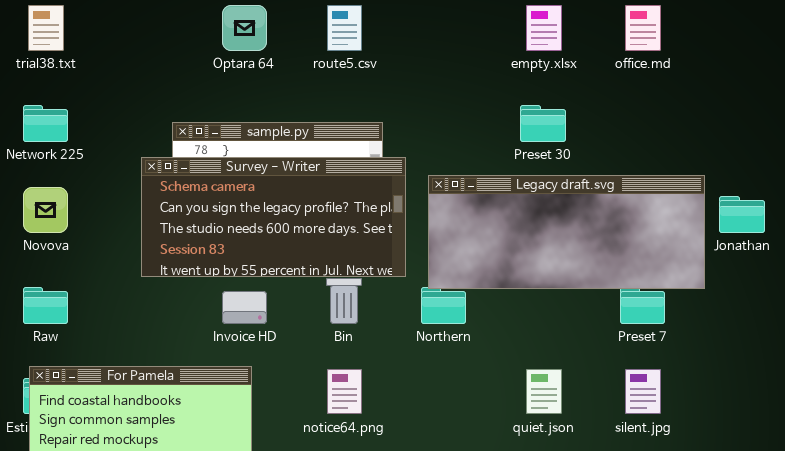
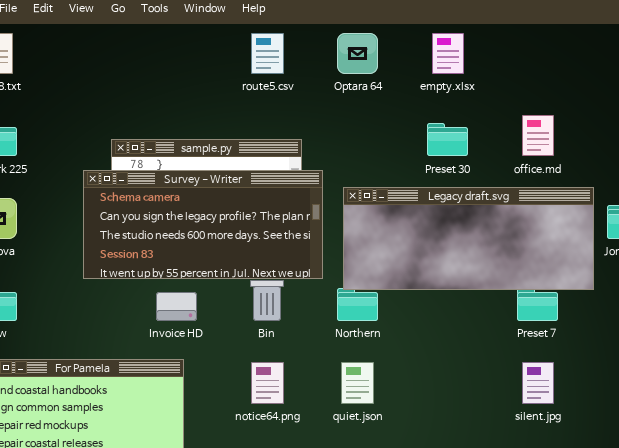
Optara 64: [222,5,267,51] -> [337,33,378,74], moved
office.md: [625,5,661,51] -> [522,115,554,156], moved
quiet.json: [526,369,562,414] -> [341,362,374,404], moved

